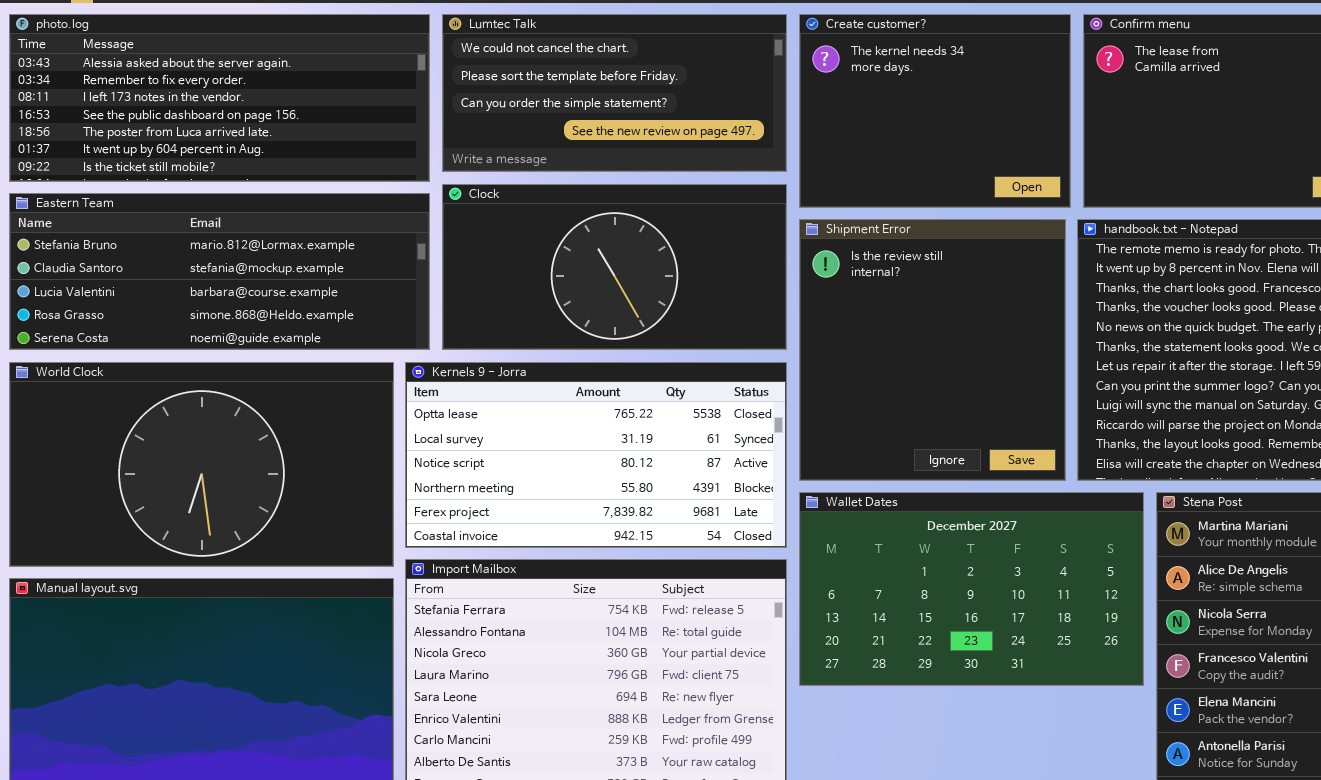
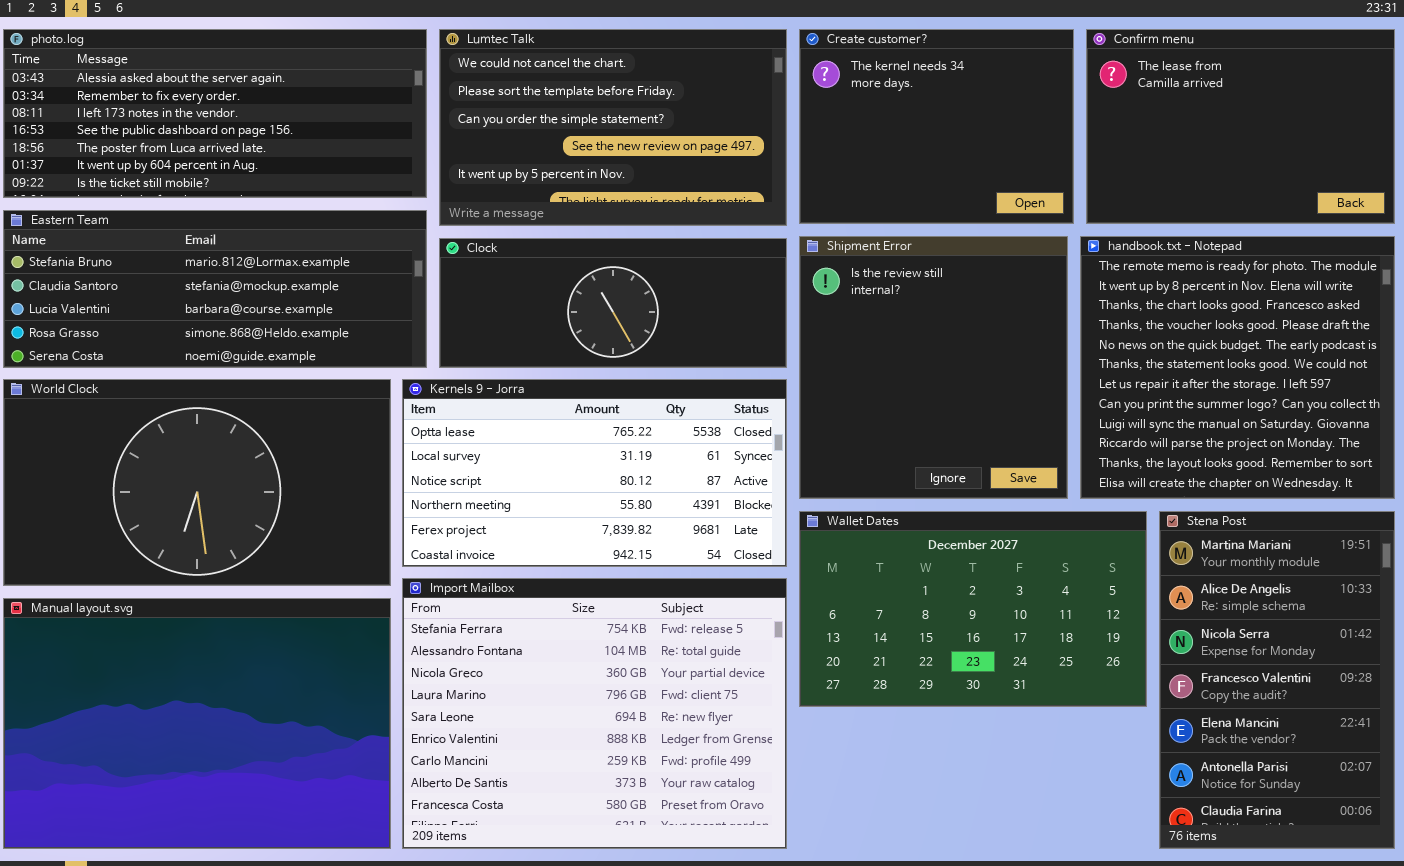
Lumtec Talk: [442,14,787,172] -> [439,29,787,226], resized
Clock: [442,184,787,350] -> [439,238,787,368], resized

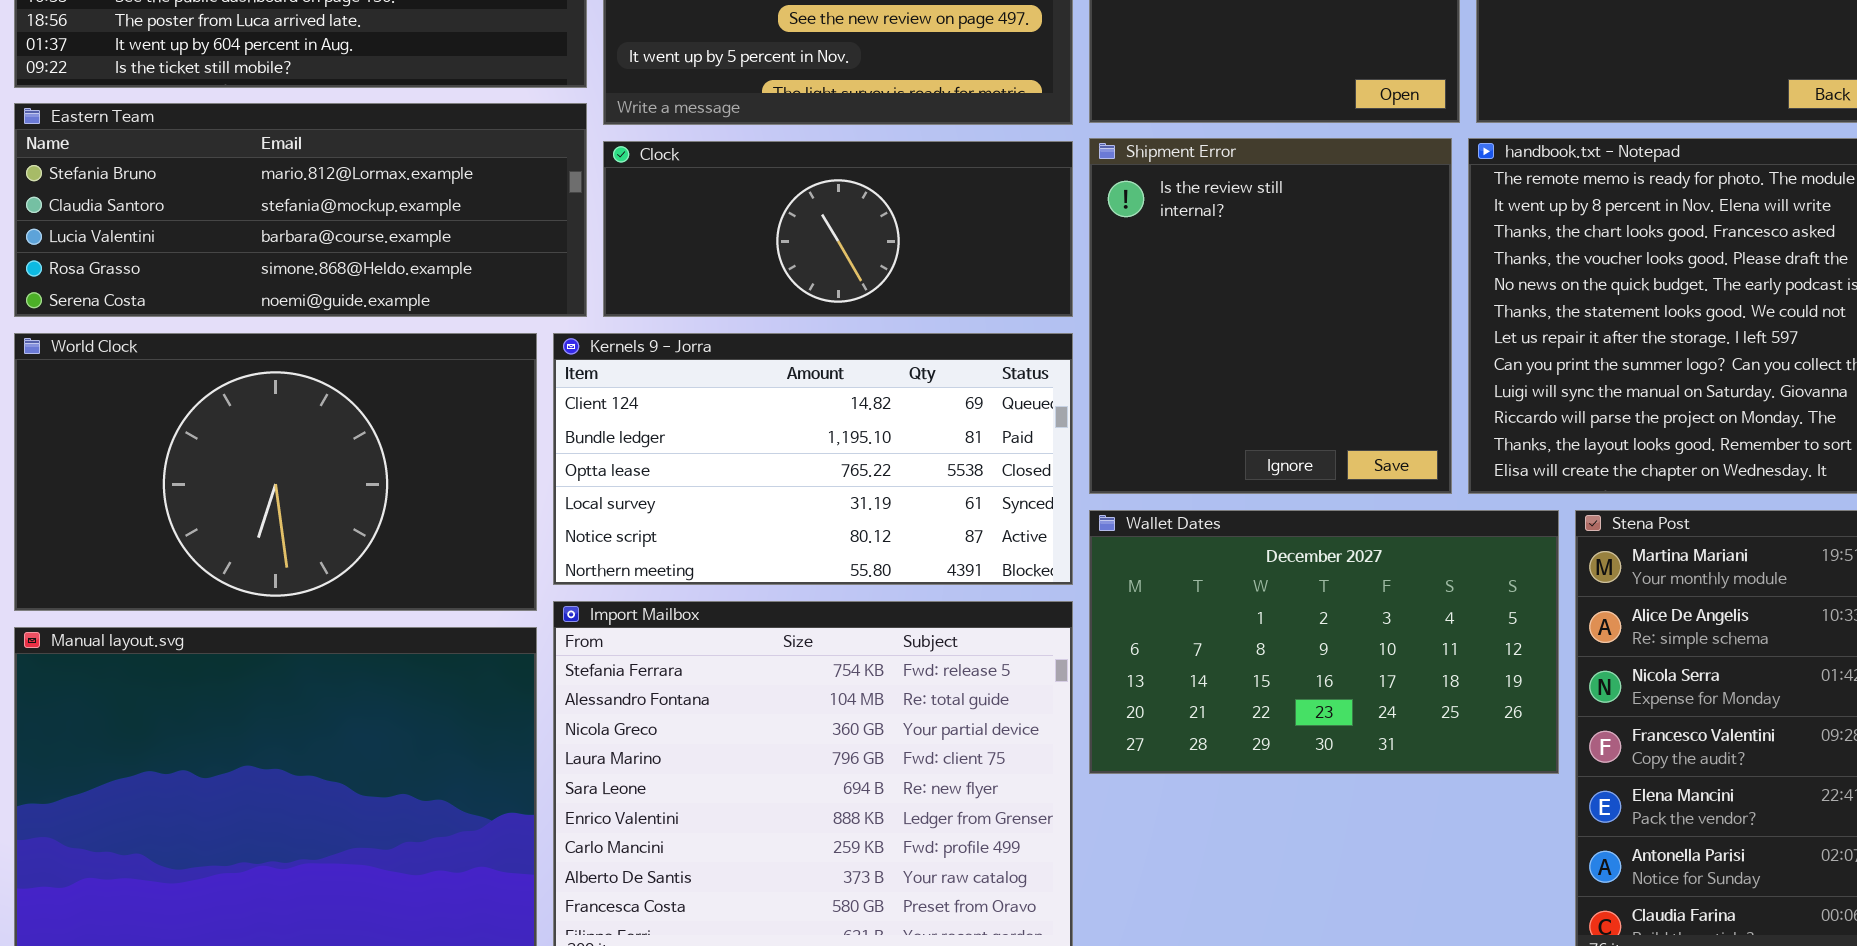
Kernels 9 - Jorra: [402,379,787,567] -> [553,333,1073,585], scrolled up 2 rows

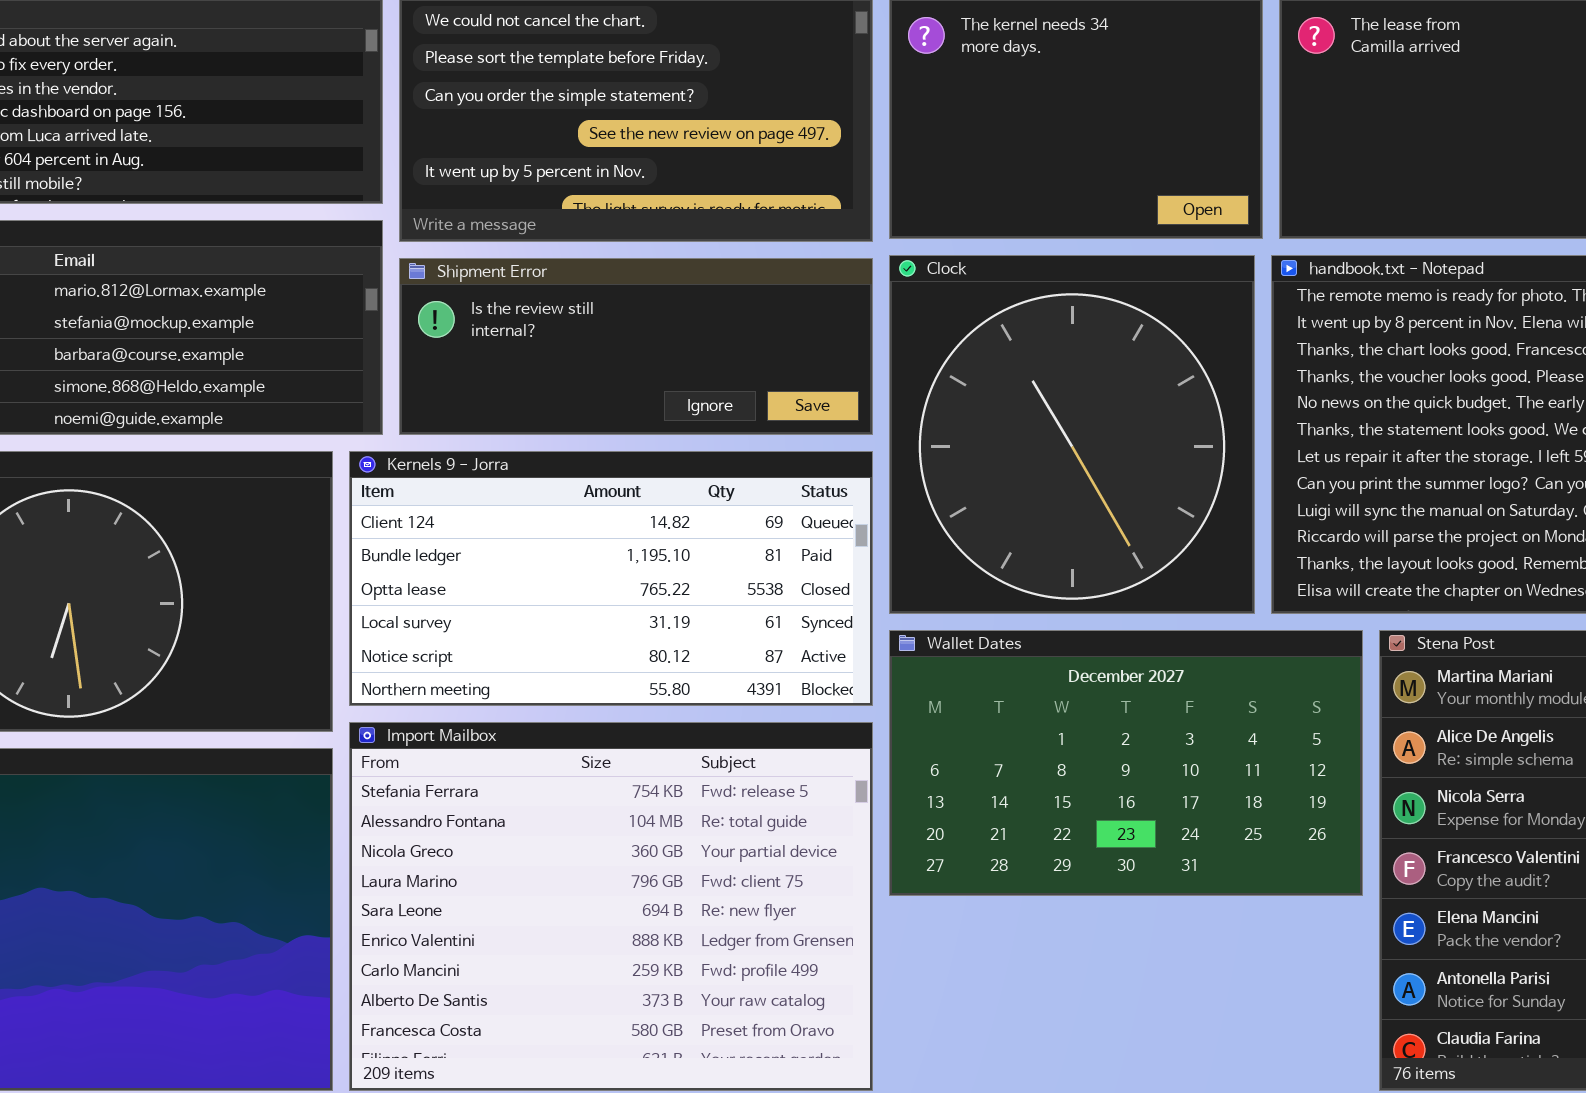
Shipment Error: [1089,138,1452,494] -> [399,258,873,435], moved, resized
Clock: [603,141,1073,317] -> [889,255,1255,614], moved, resized

